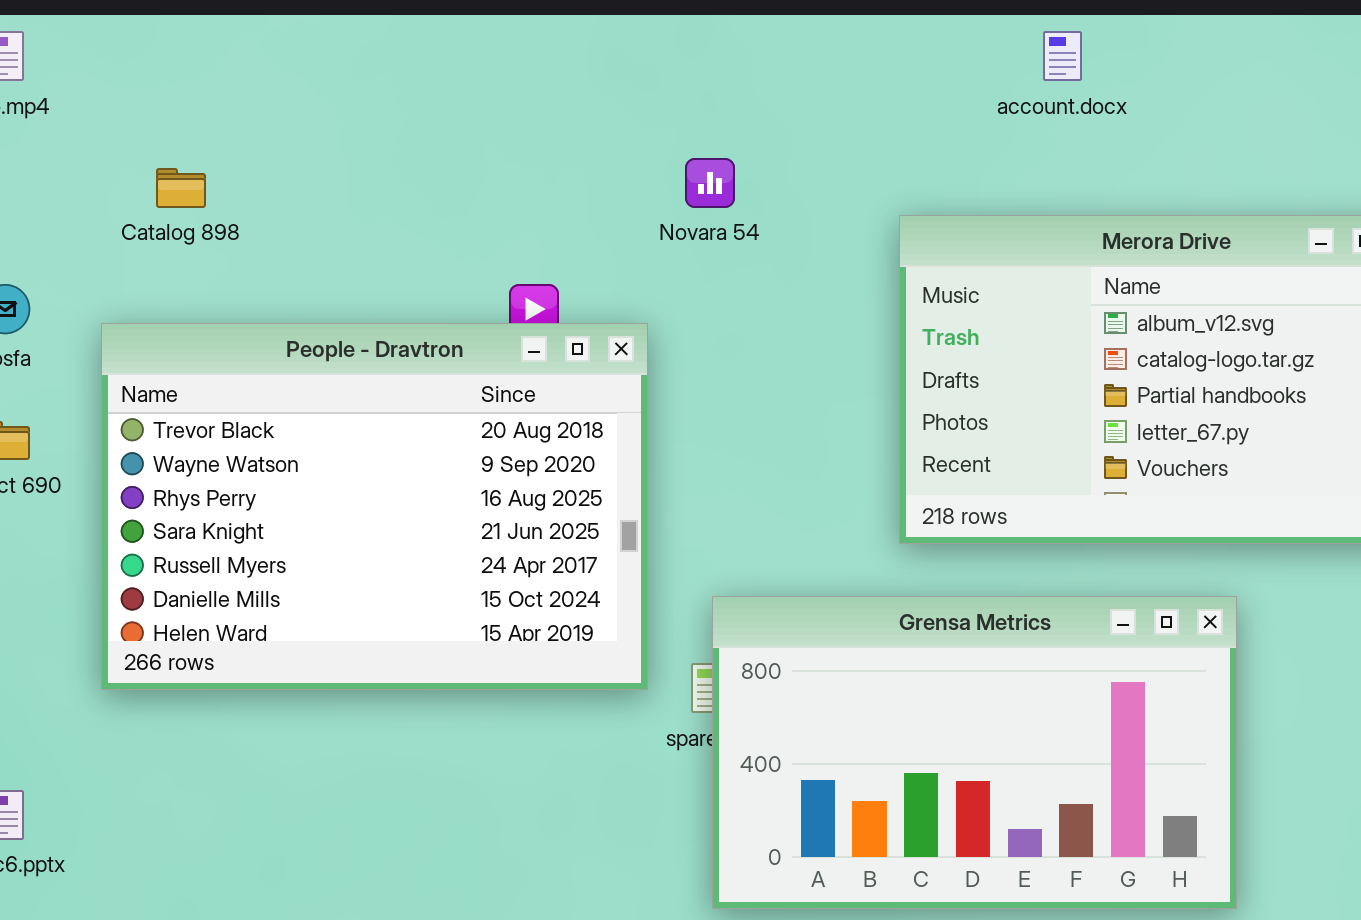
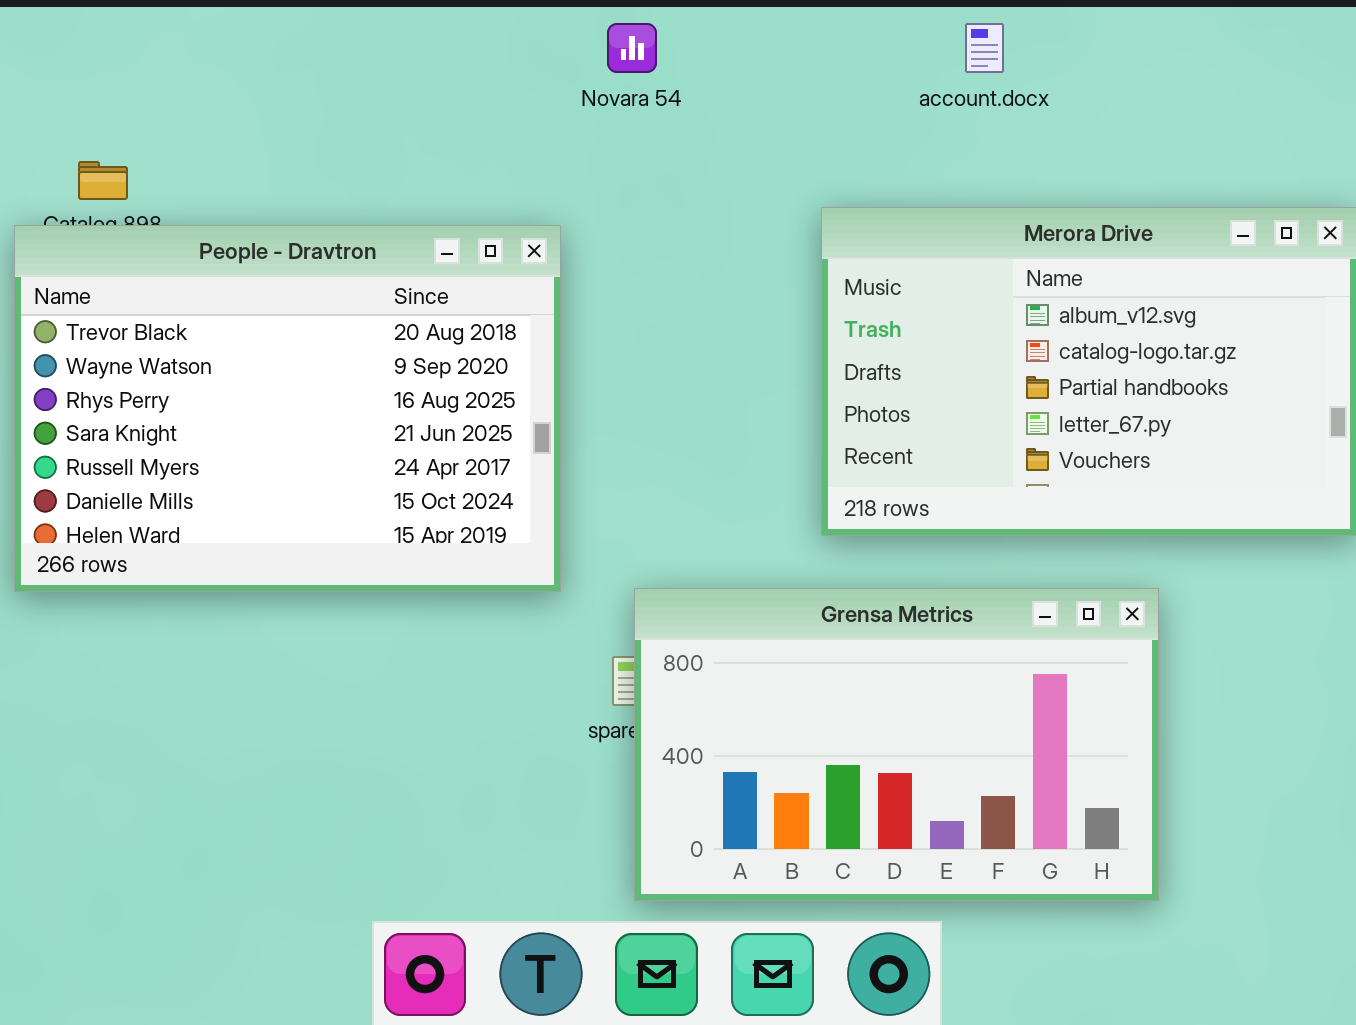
Novara 54: [685,158,735,208] -> [607,23,657,73], moved
People - Dravtron: [101,323,648,690] -> [14,225,561,592], moved

